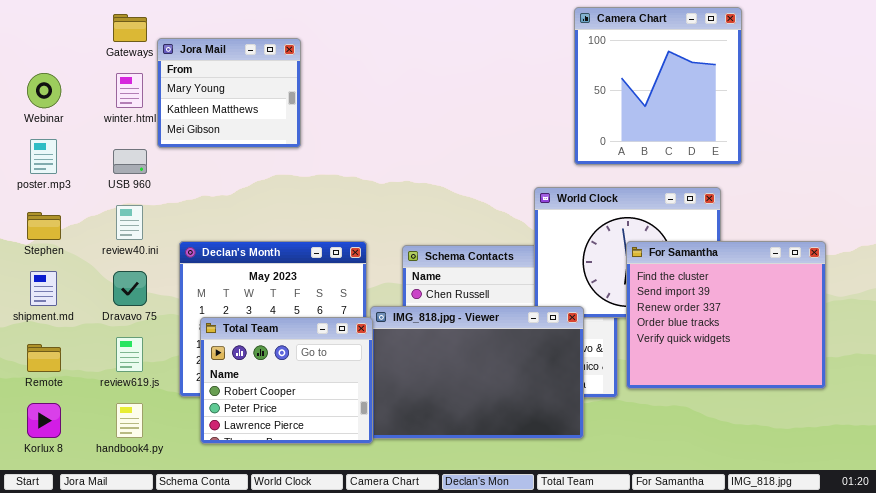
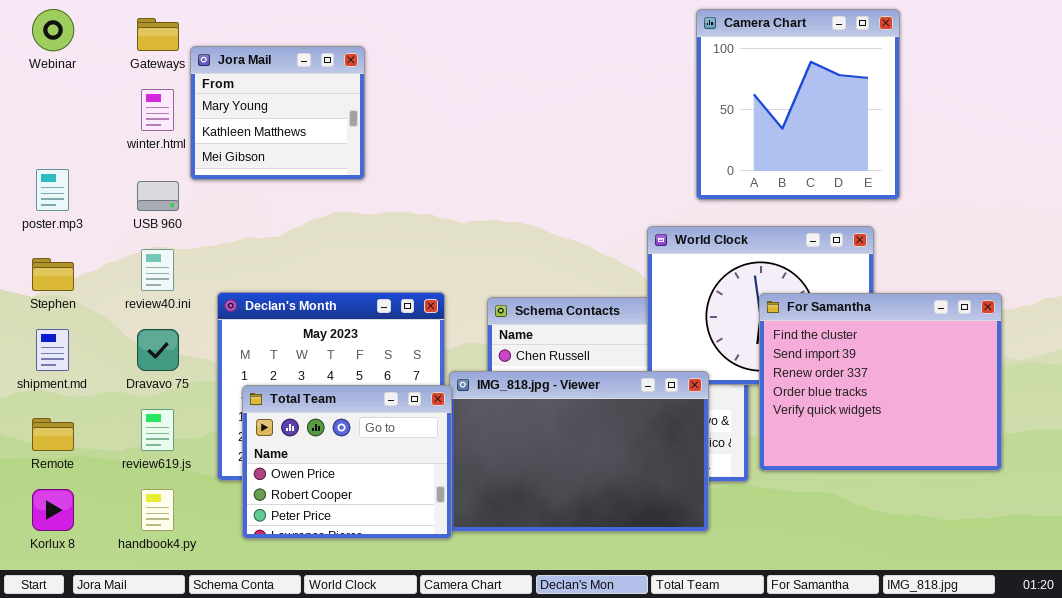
Webinar: [27,73,61,108] -> [32,9,74,51], moved
Total Team: [200,317,373,444] -> [242,385,452,539], scrolled up 1 row

